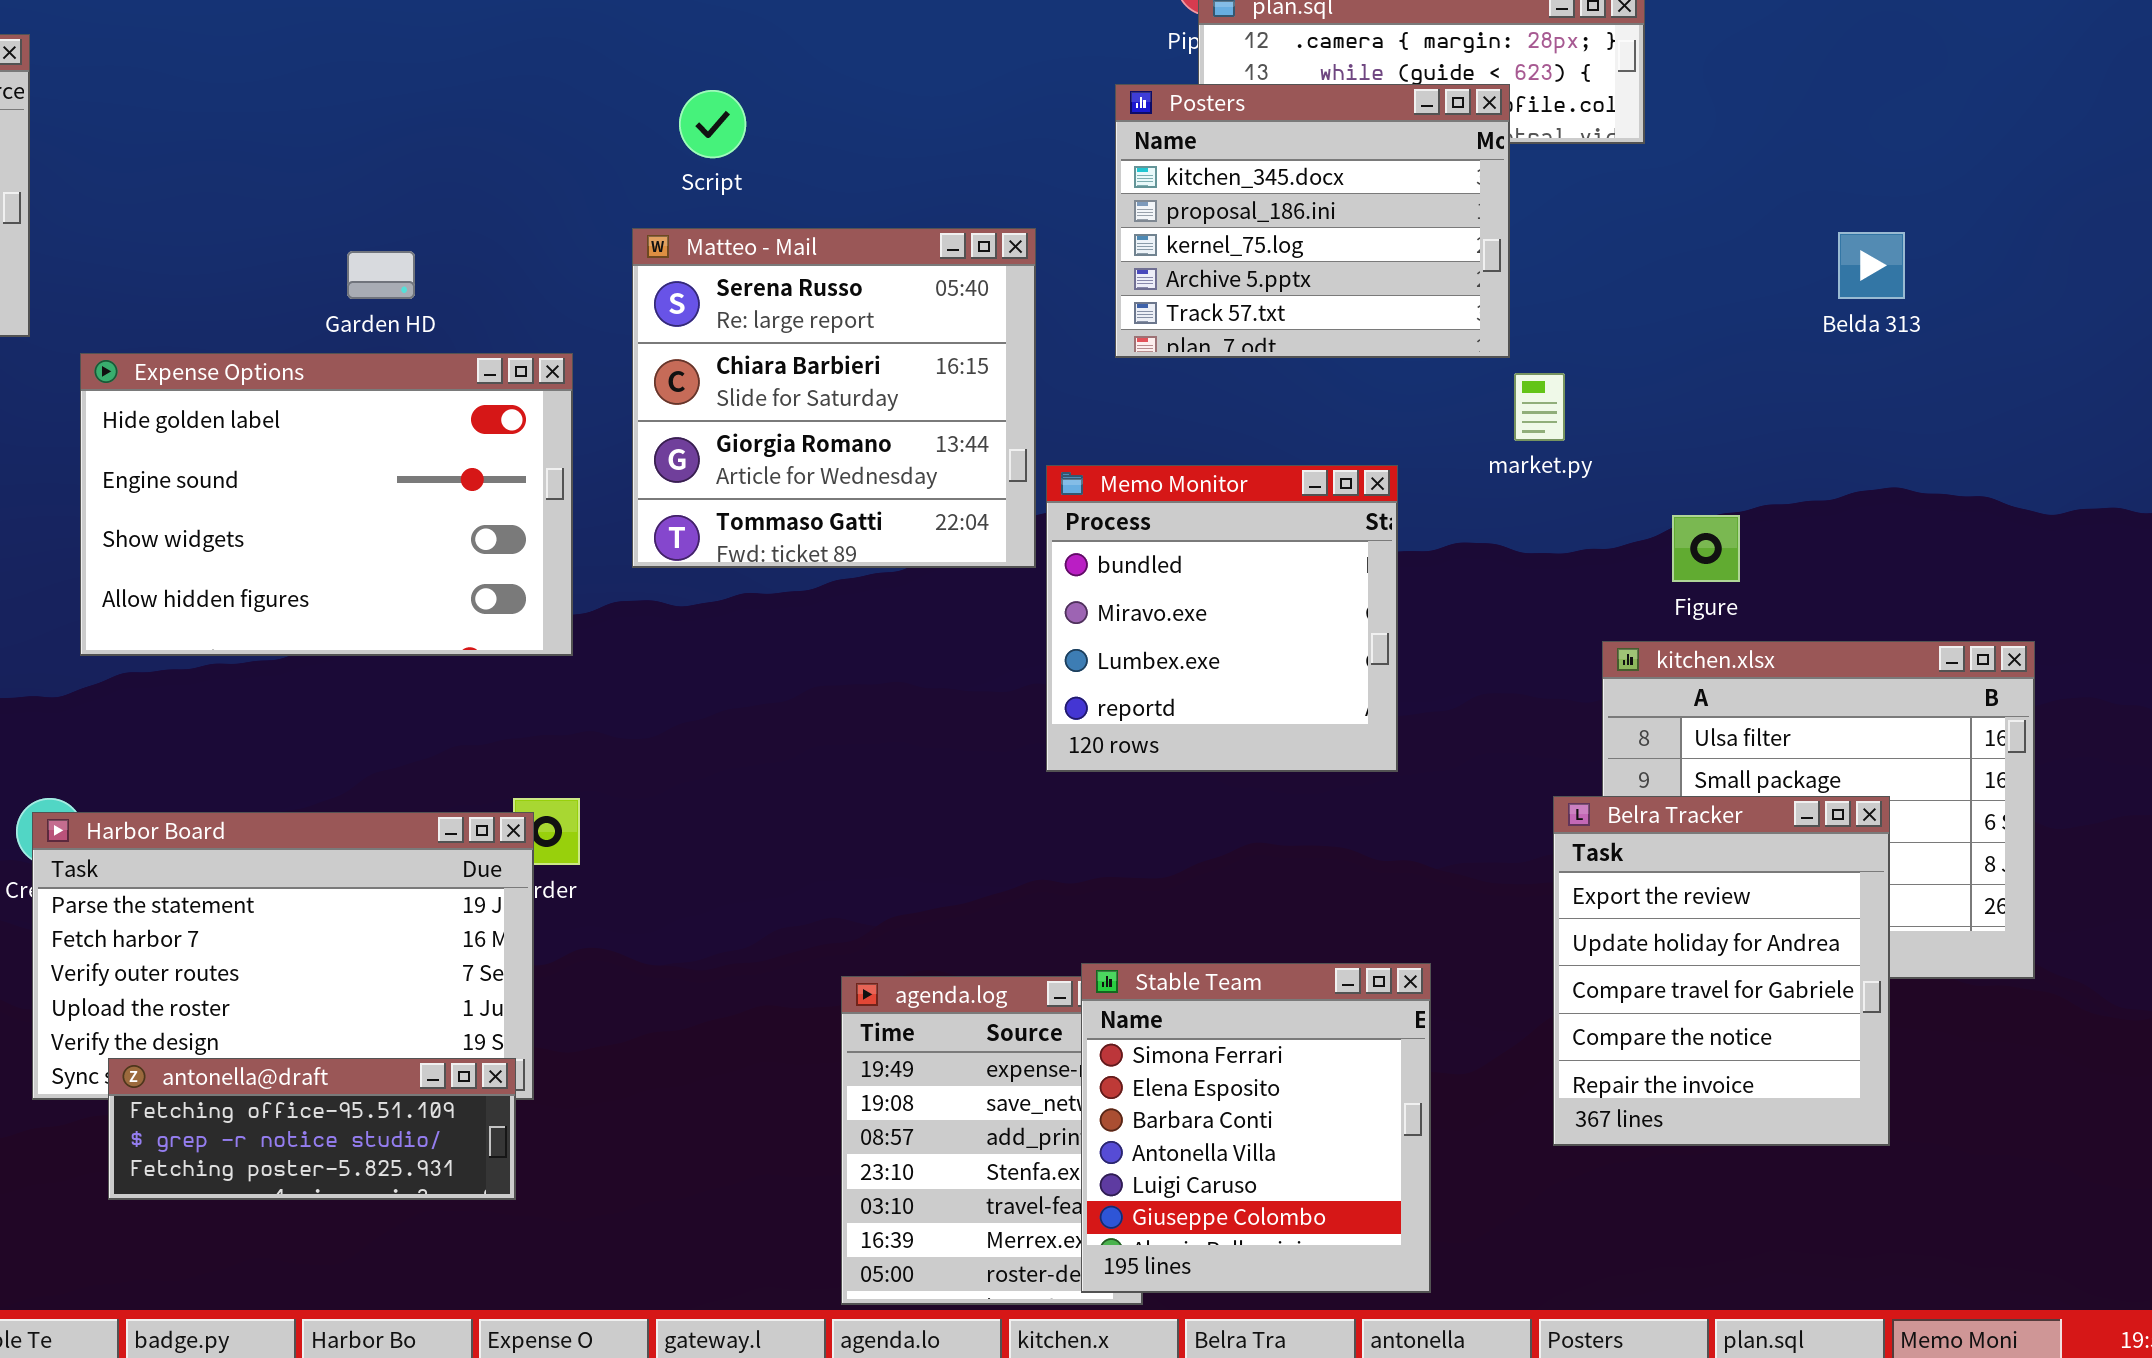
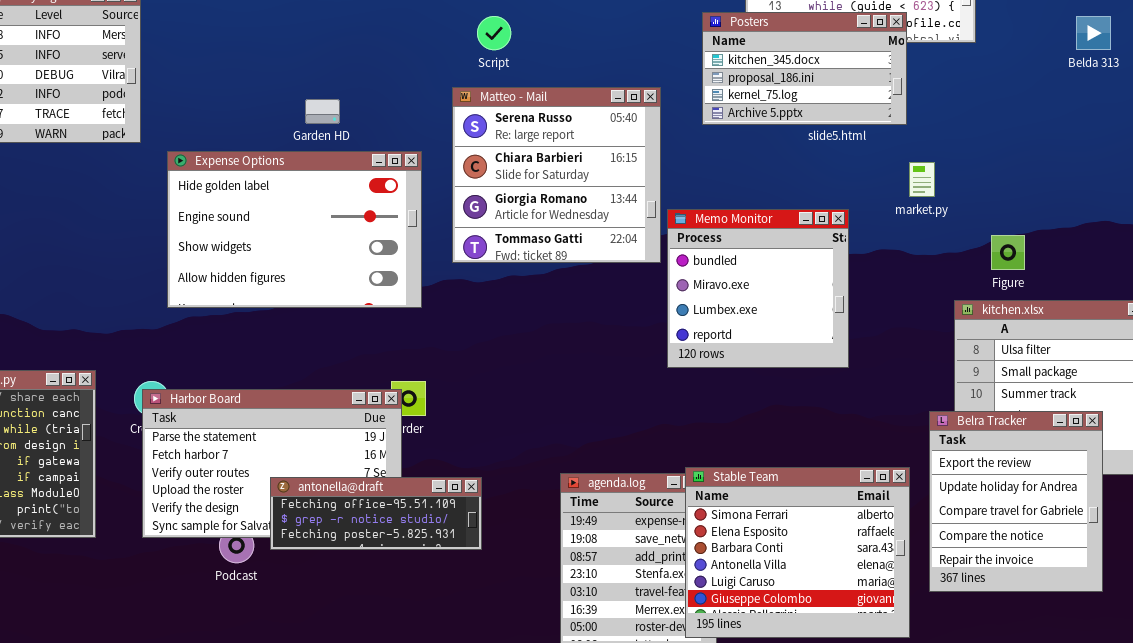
Posters: [1115,84,1510,358] -> [702,12,907,125], resized
Belda 313: [1838,232,1905,299] -> [1076,16,1111,50], moved
Belra Tracker: [1553,796,1890,1146] -> [929,411,1103,592], moved
Stable Team: [1081,963,1431,1293] -> [685,467,910,638], resized
antonella@draft: [108,1058,516,1200] -> [270,477,482,550], moved

